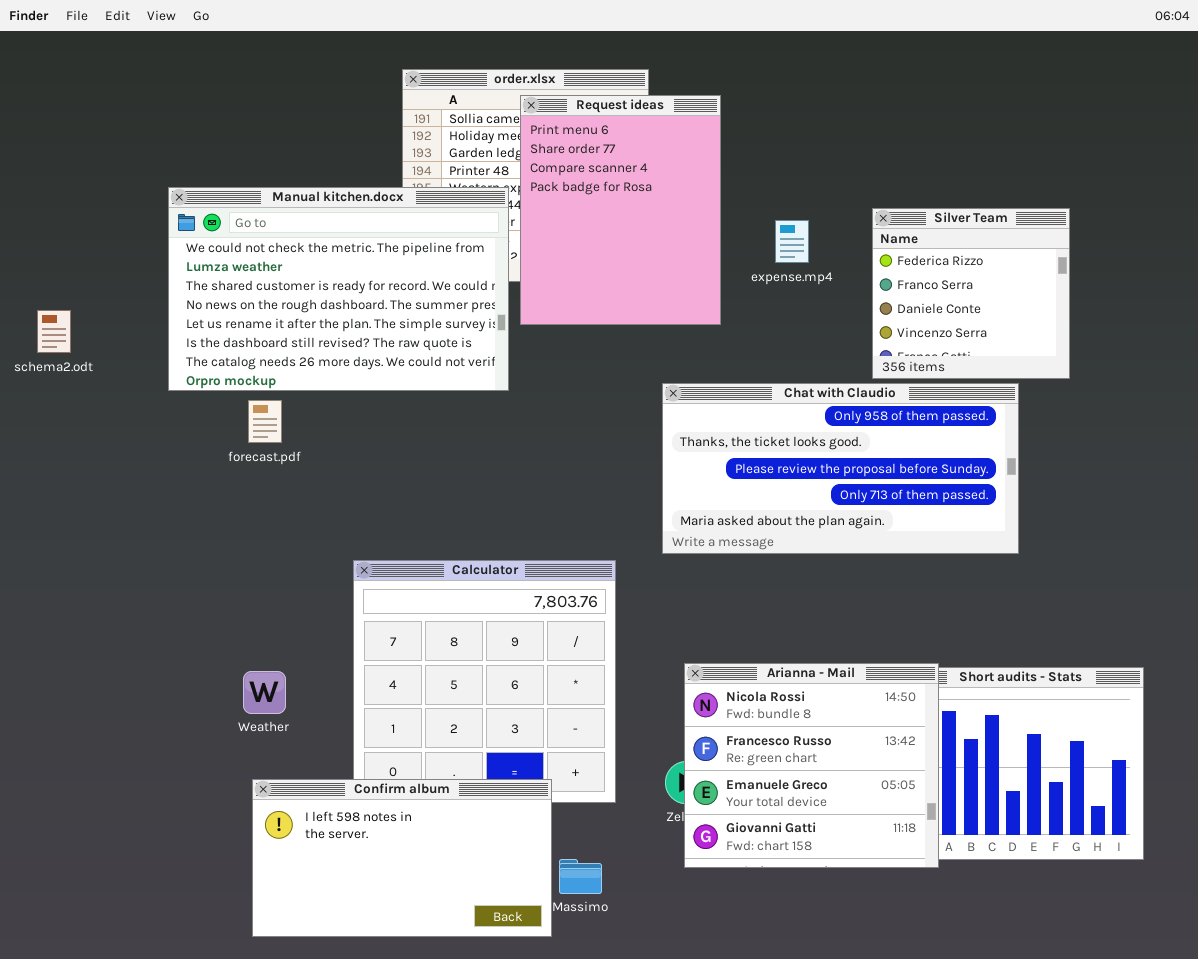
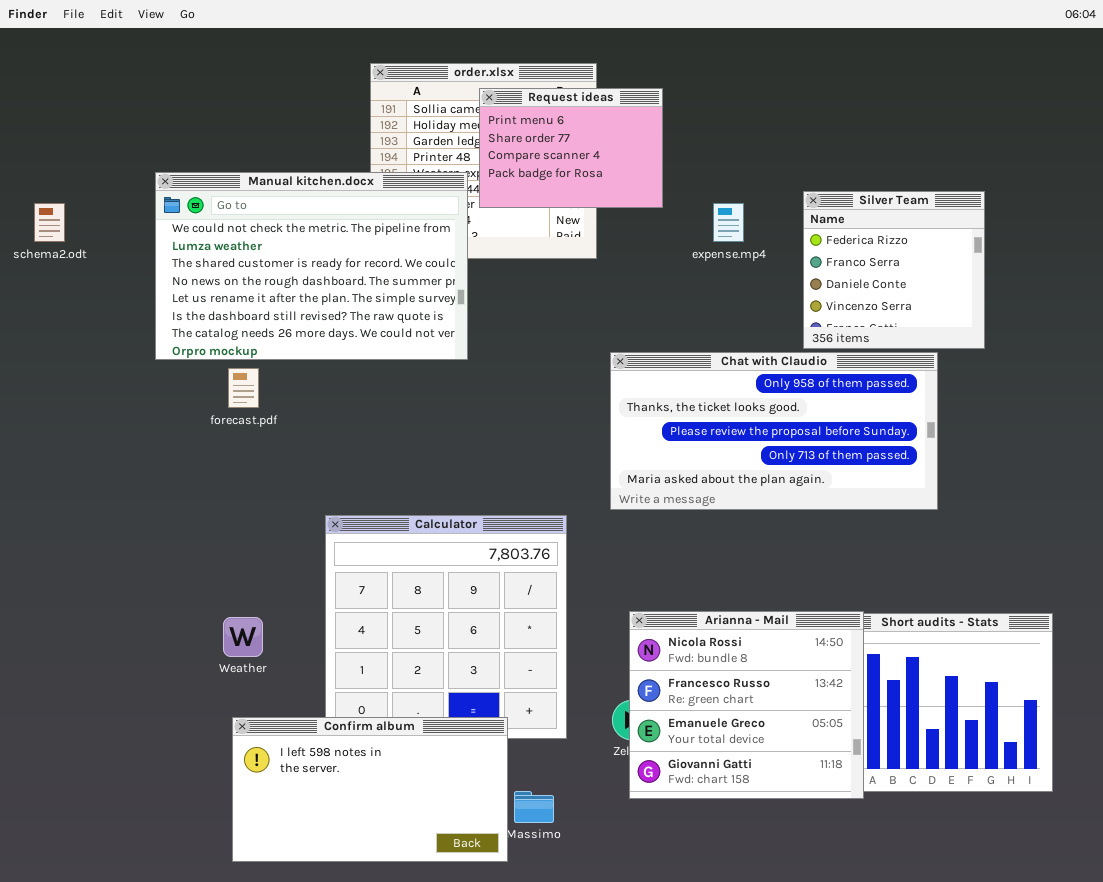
Request ideas: [520,95,721,325] -> [479,88,663,208], resized
schema2.odt: [37,310,71,353] -> [34,203,65,242], moved

